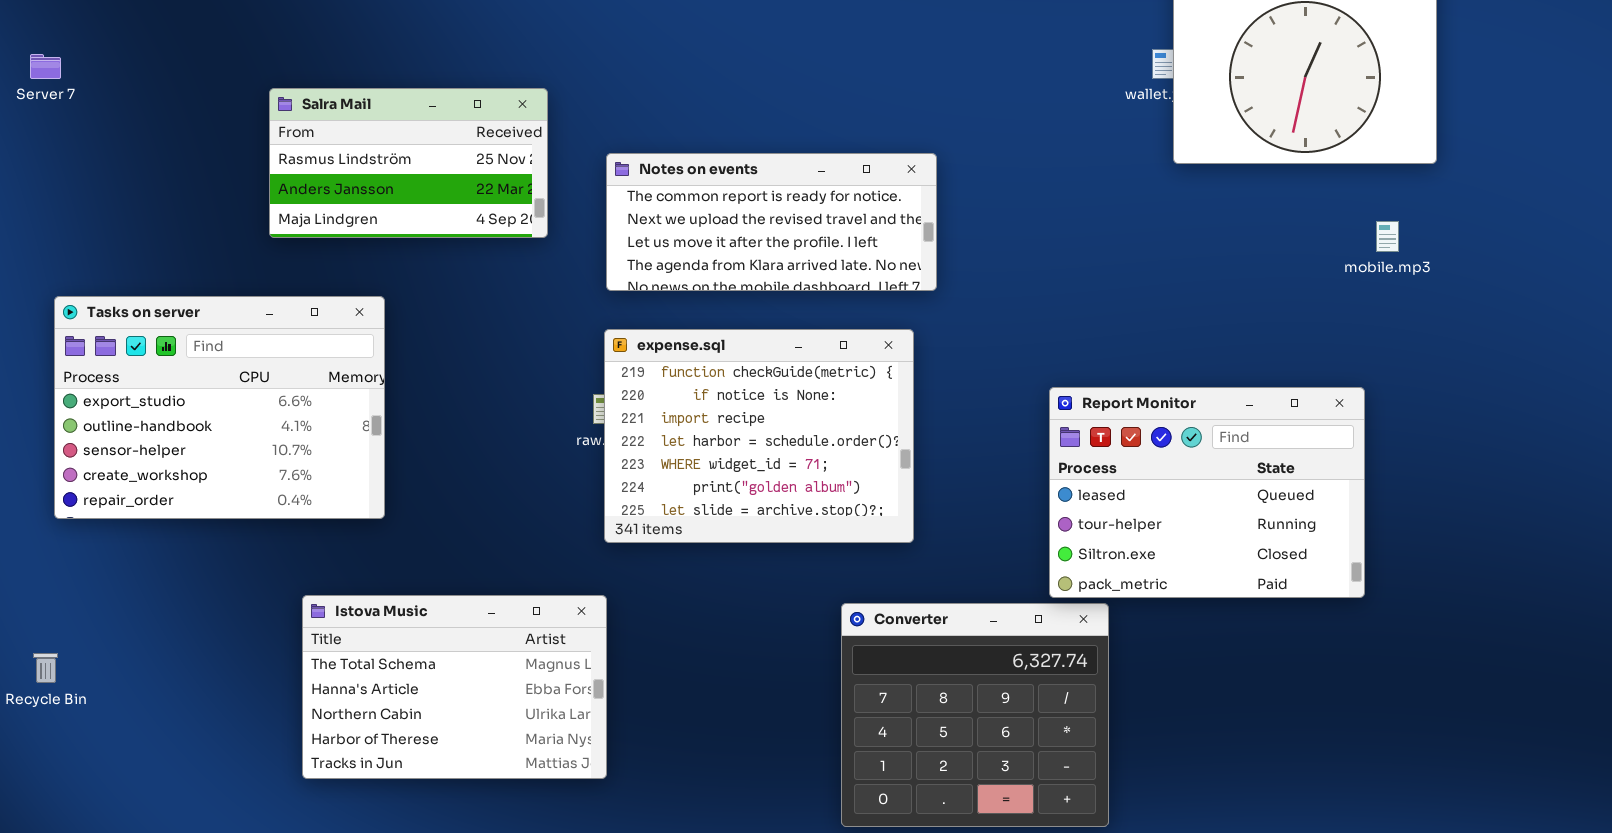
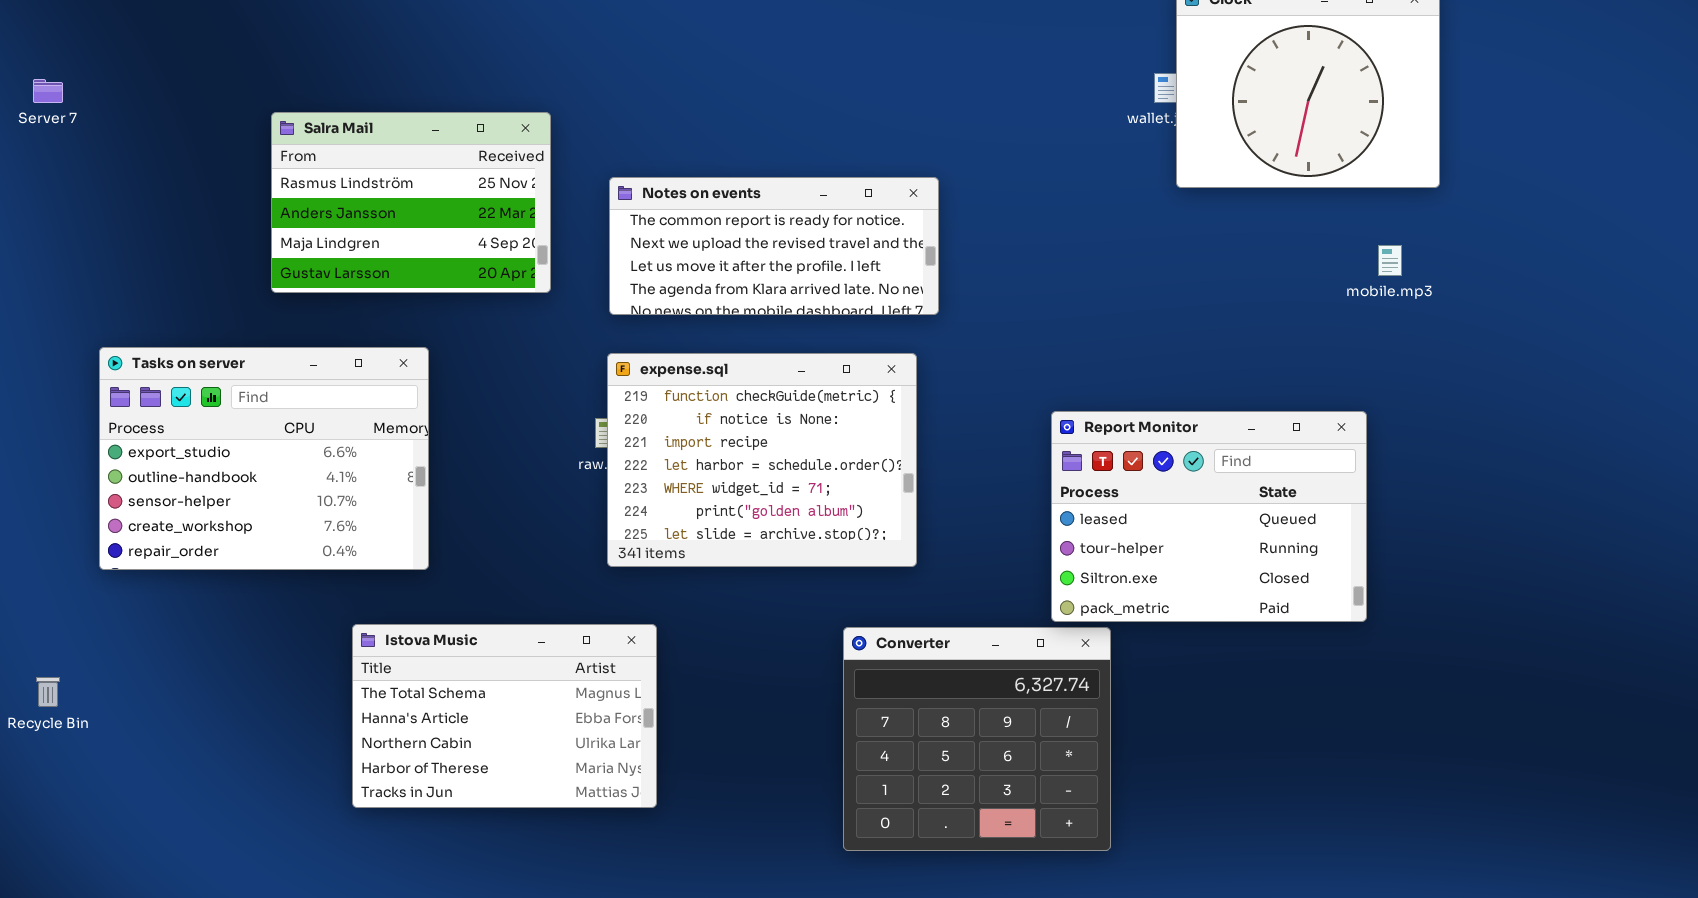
Salra Mail: [269,88,548,238] -> [271,112,551,293], resized
Tasks on server: [54,296,385,519] -> [99,347,429,570], moved
Istova Music: [302,595,607,779] -> [352,624,657,808], moved

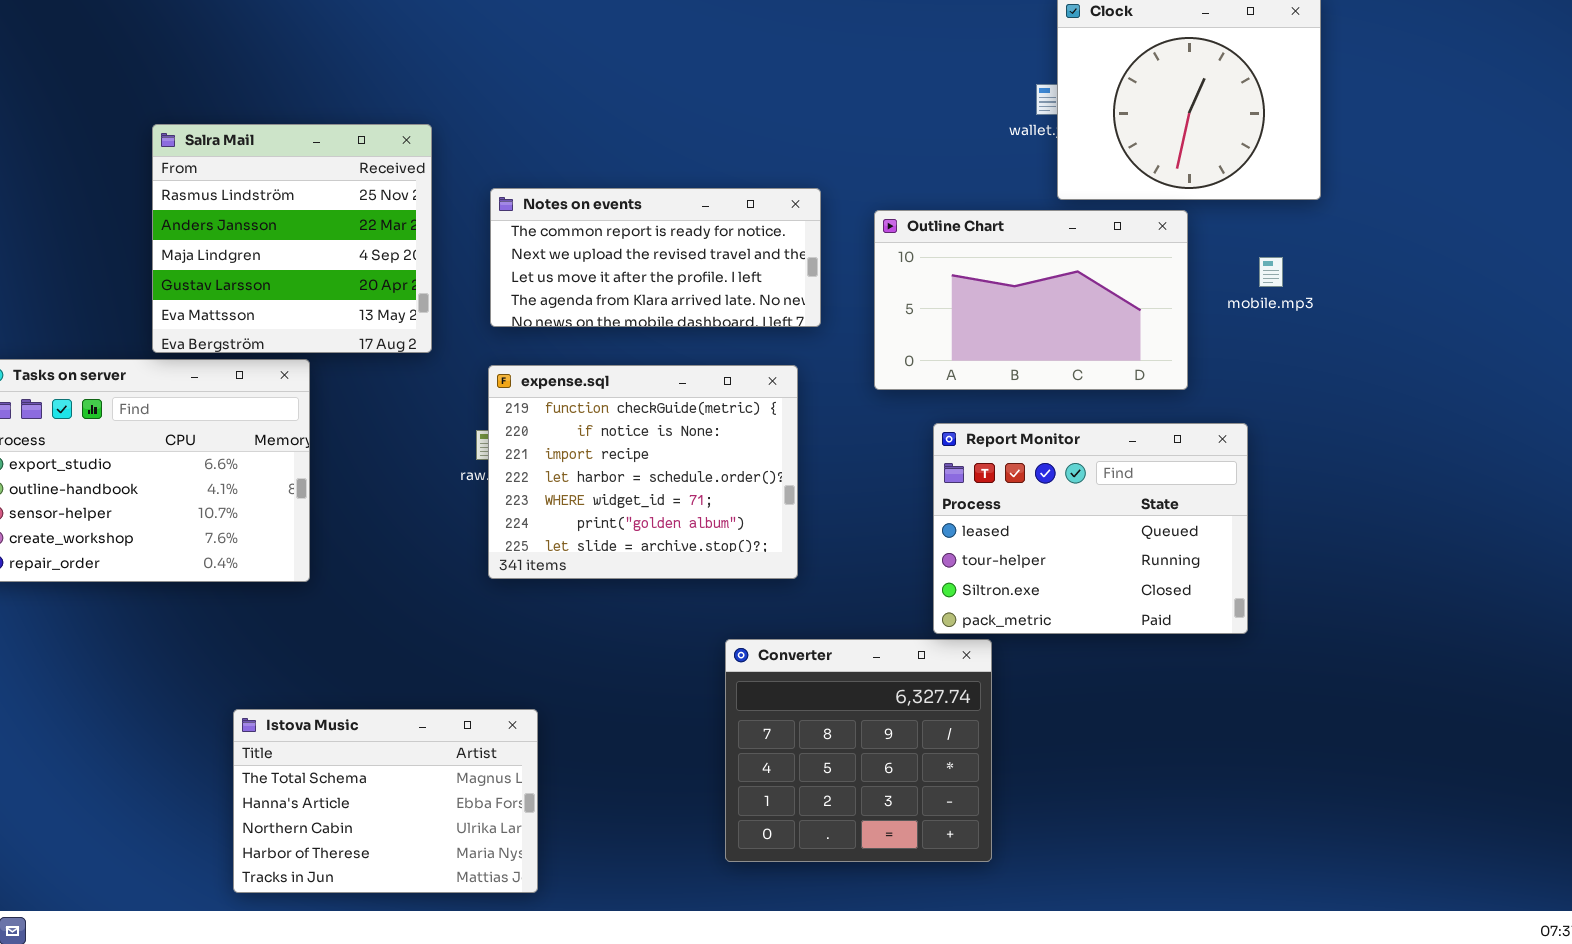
Salra Mail: [271,112,551,293] -> [152,124,432,353], resized
Outline Chart: none -> [874,210,1188,390], opened
Istova Music: [352,624,657,808] -> [233,709,538,893], moved

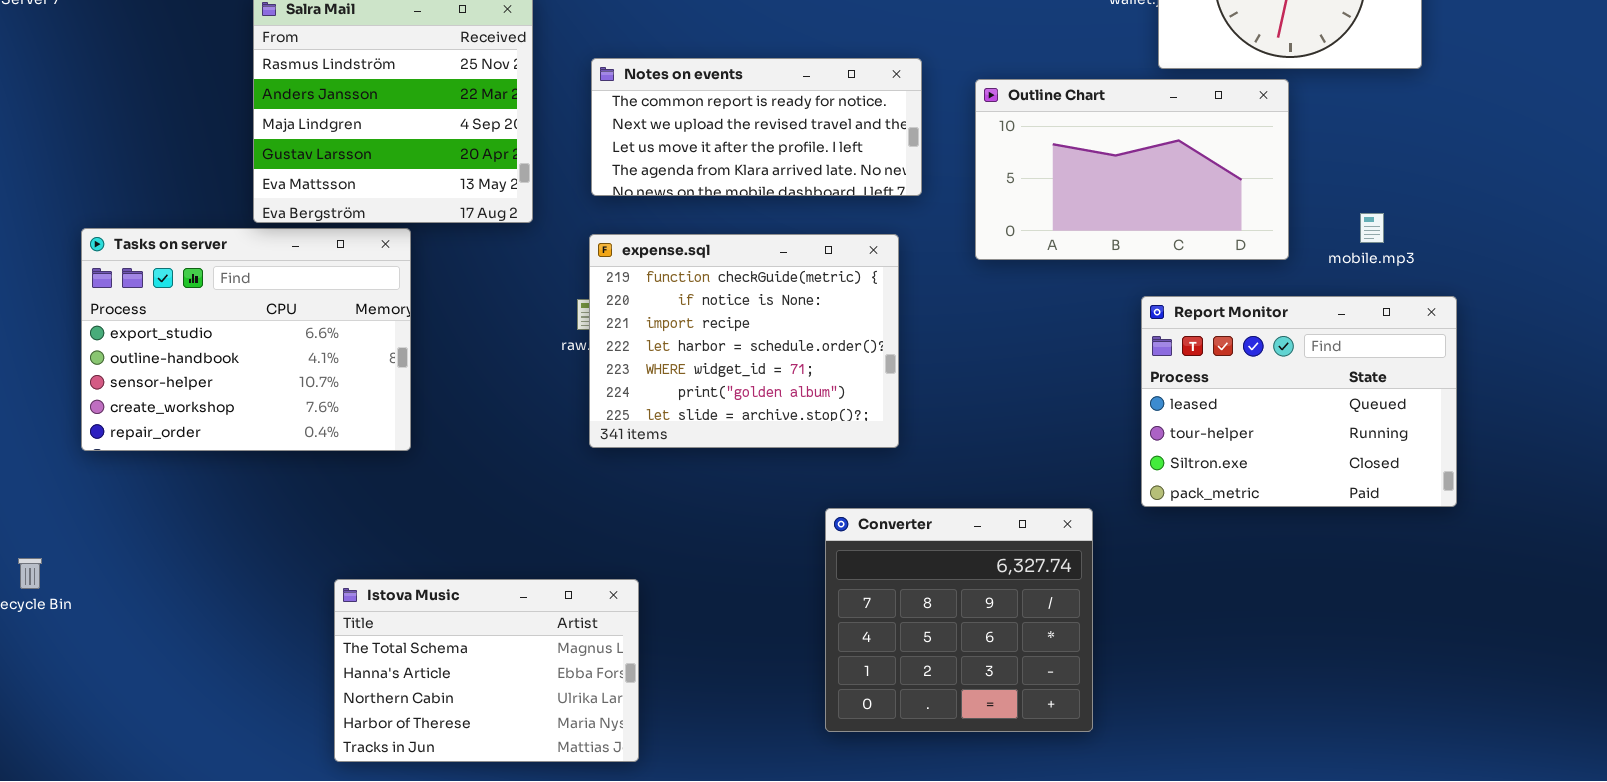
mobile.mp3: [1259,257,1283,287] -> [1360,213,1384,243], moved
Report Monitor: [933,423,1248,634] -> [1141,296,1457,507], moved

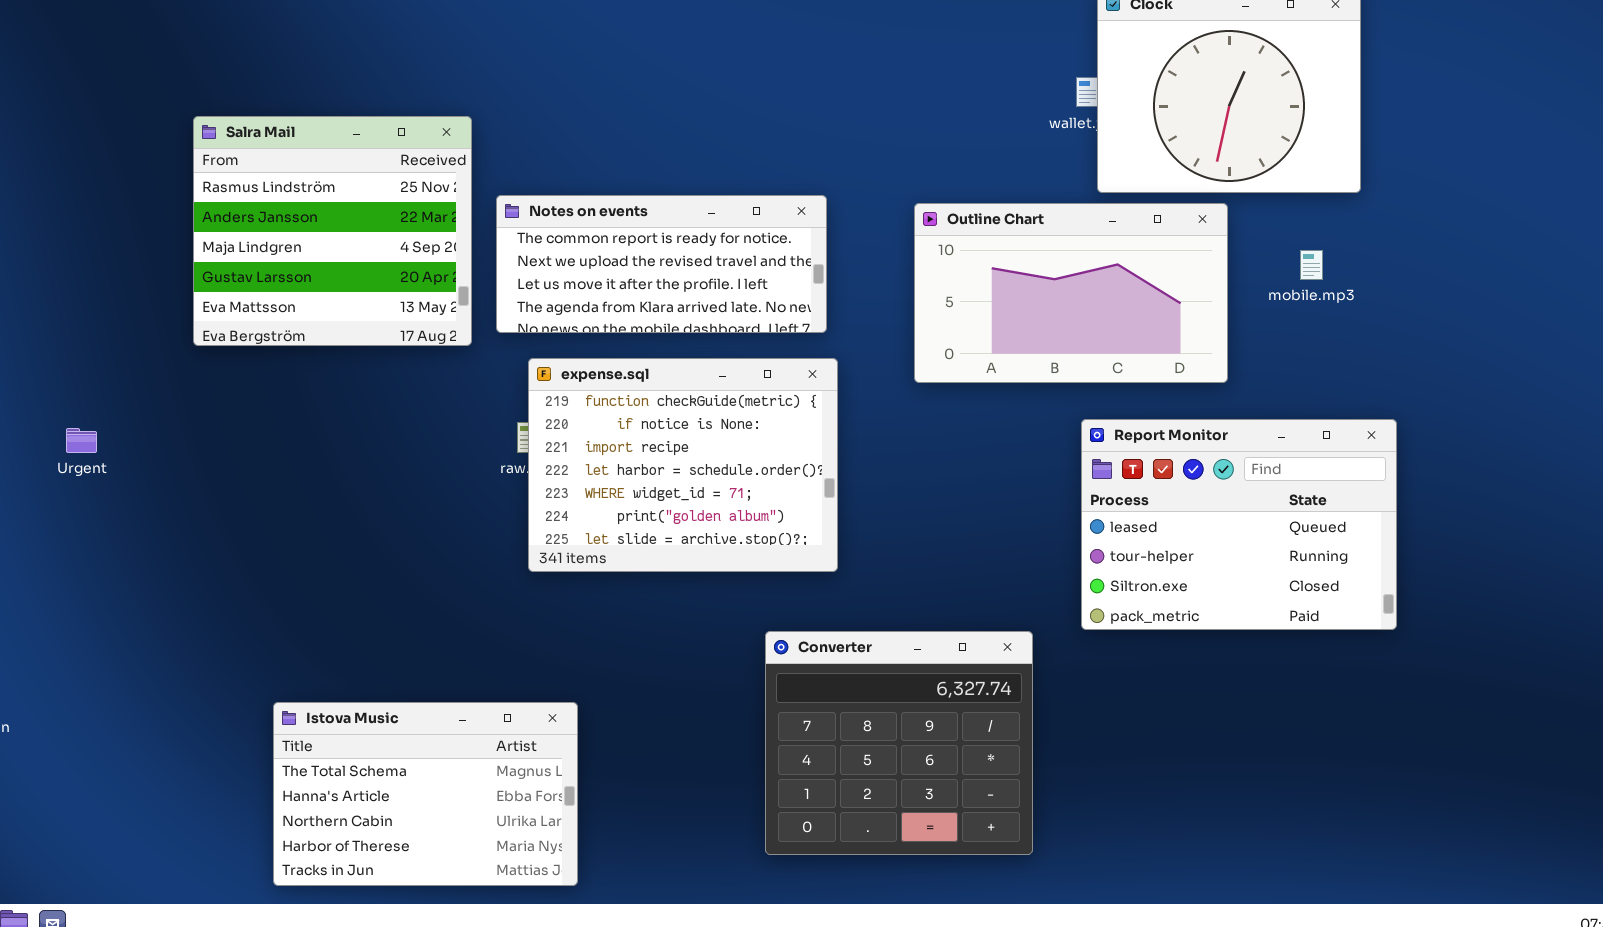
Notes on events: [591,58,922,196] -> [496,195,827,333], moved
mobile.mp3: [1360,213,1384,243] -> [1300,250,1323,280], moved
Tasks on server: [81,228,411,451] -> none, closed

